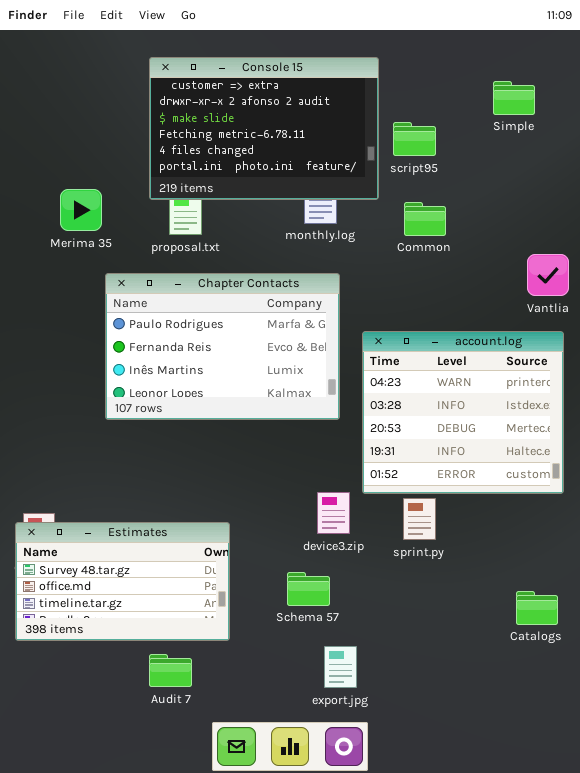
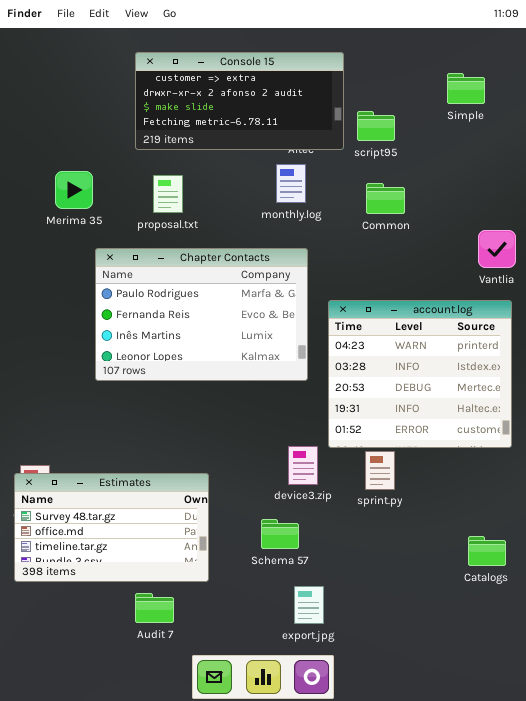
Console 15: [149,57,379,200] -> [135,52,344,150], resized

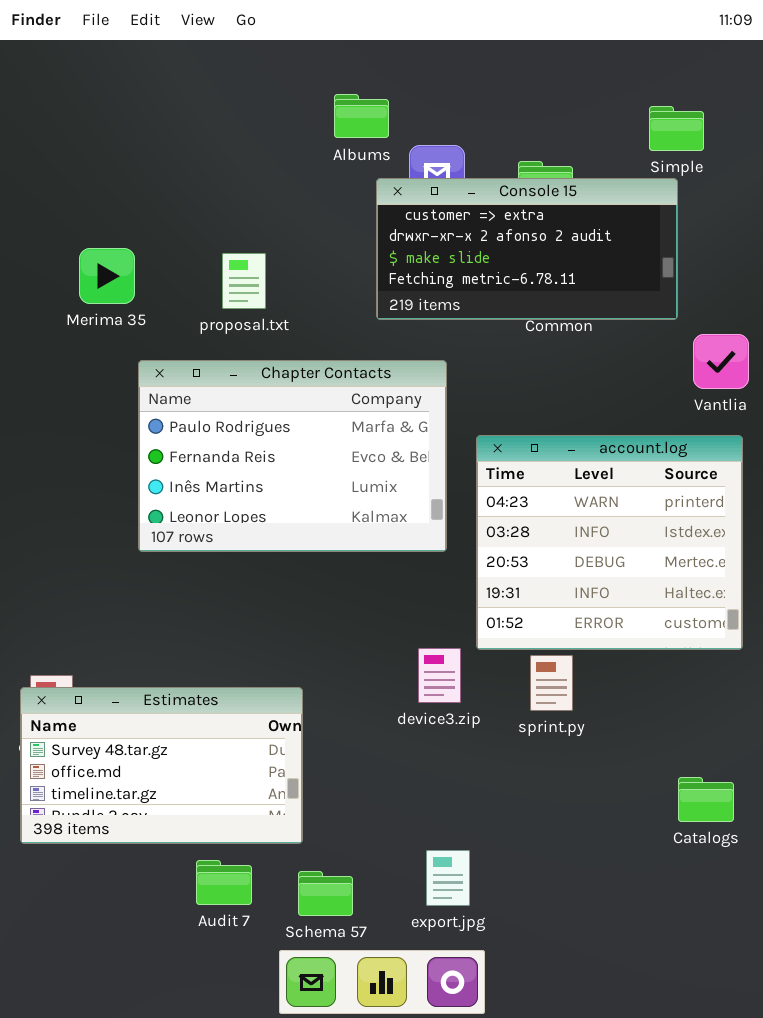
Console 15: [135,52,344,150] -> [376,178,678,320], moved
Schema 57: [261,519,299,549] -> [298,871,353,916], moved

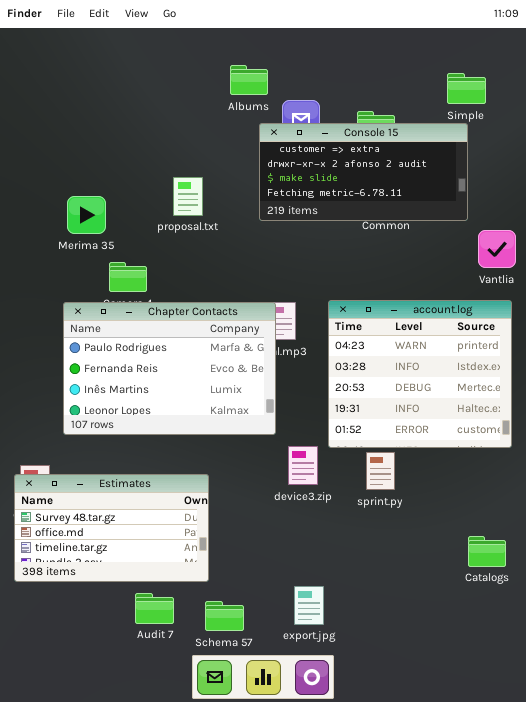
Merima 35: [79,248,135,304] -> [67,196,106,234], moved
proposal.txt: [222,253,266,309] -> [173,177,203,216], moved
Chapter Contacts: [138,360,447,552] -> [63,302,276,435], moved

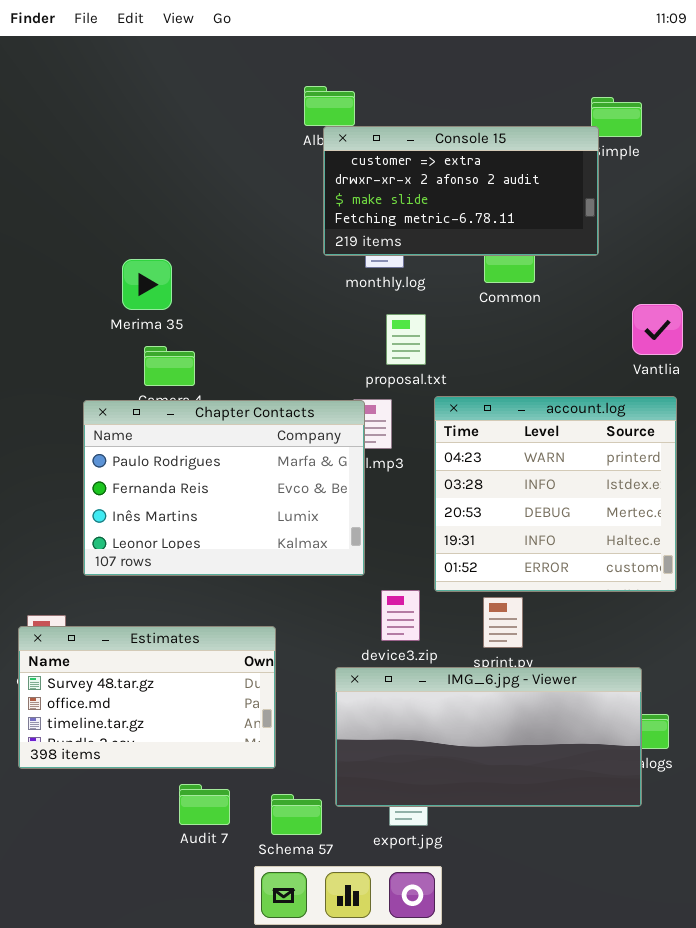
Console 15: [259,123,468,221] -> [323,126,599,256], moved
proposal.txt: [173,177,203,216] -> [386,314,426,365], moved
Merima 35: [67,196,106,234] -> [122,259,172,310], moved
IMG_6.jpg - Viewer: none -> [335,667,642,807], opened

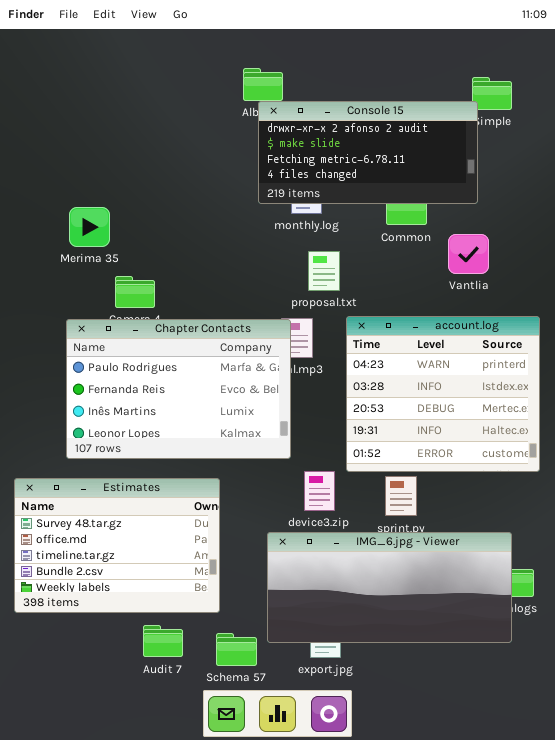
Console 15: [323,126,599,256] -> [258,101,478,204], scrolled down 1 row
Merima 35: [122,259,172,310] -> [69,207,110,247], moved
Vantlia: [632,304,683,355] -> [448,234,489,274], moved
Estimates: [18,626,276,769] -> [14,478,220,613], resized

